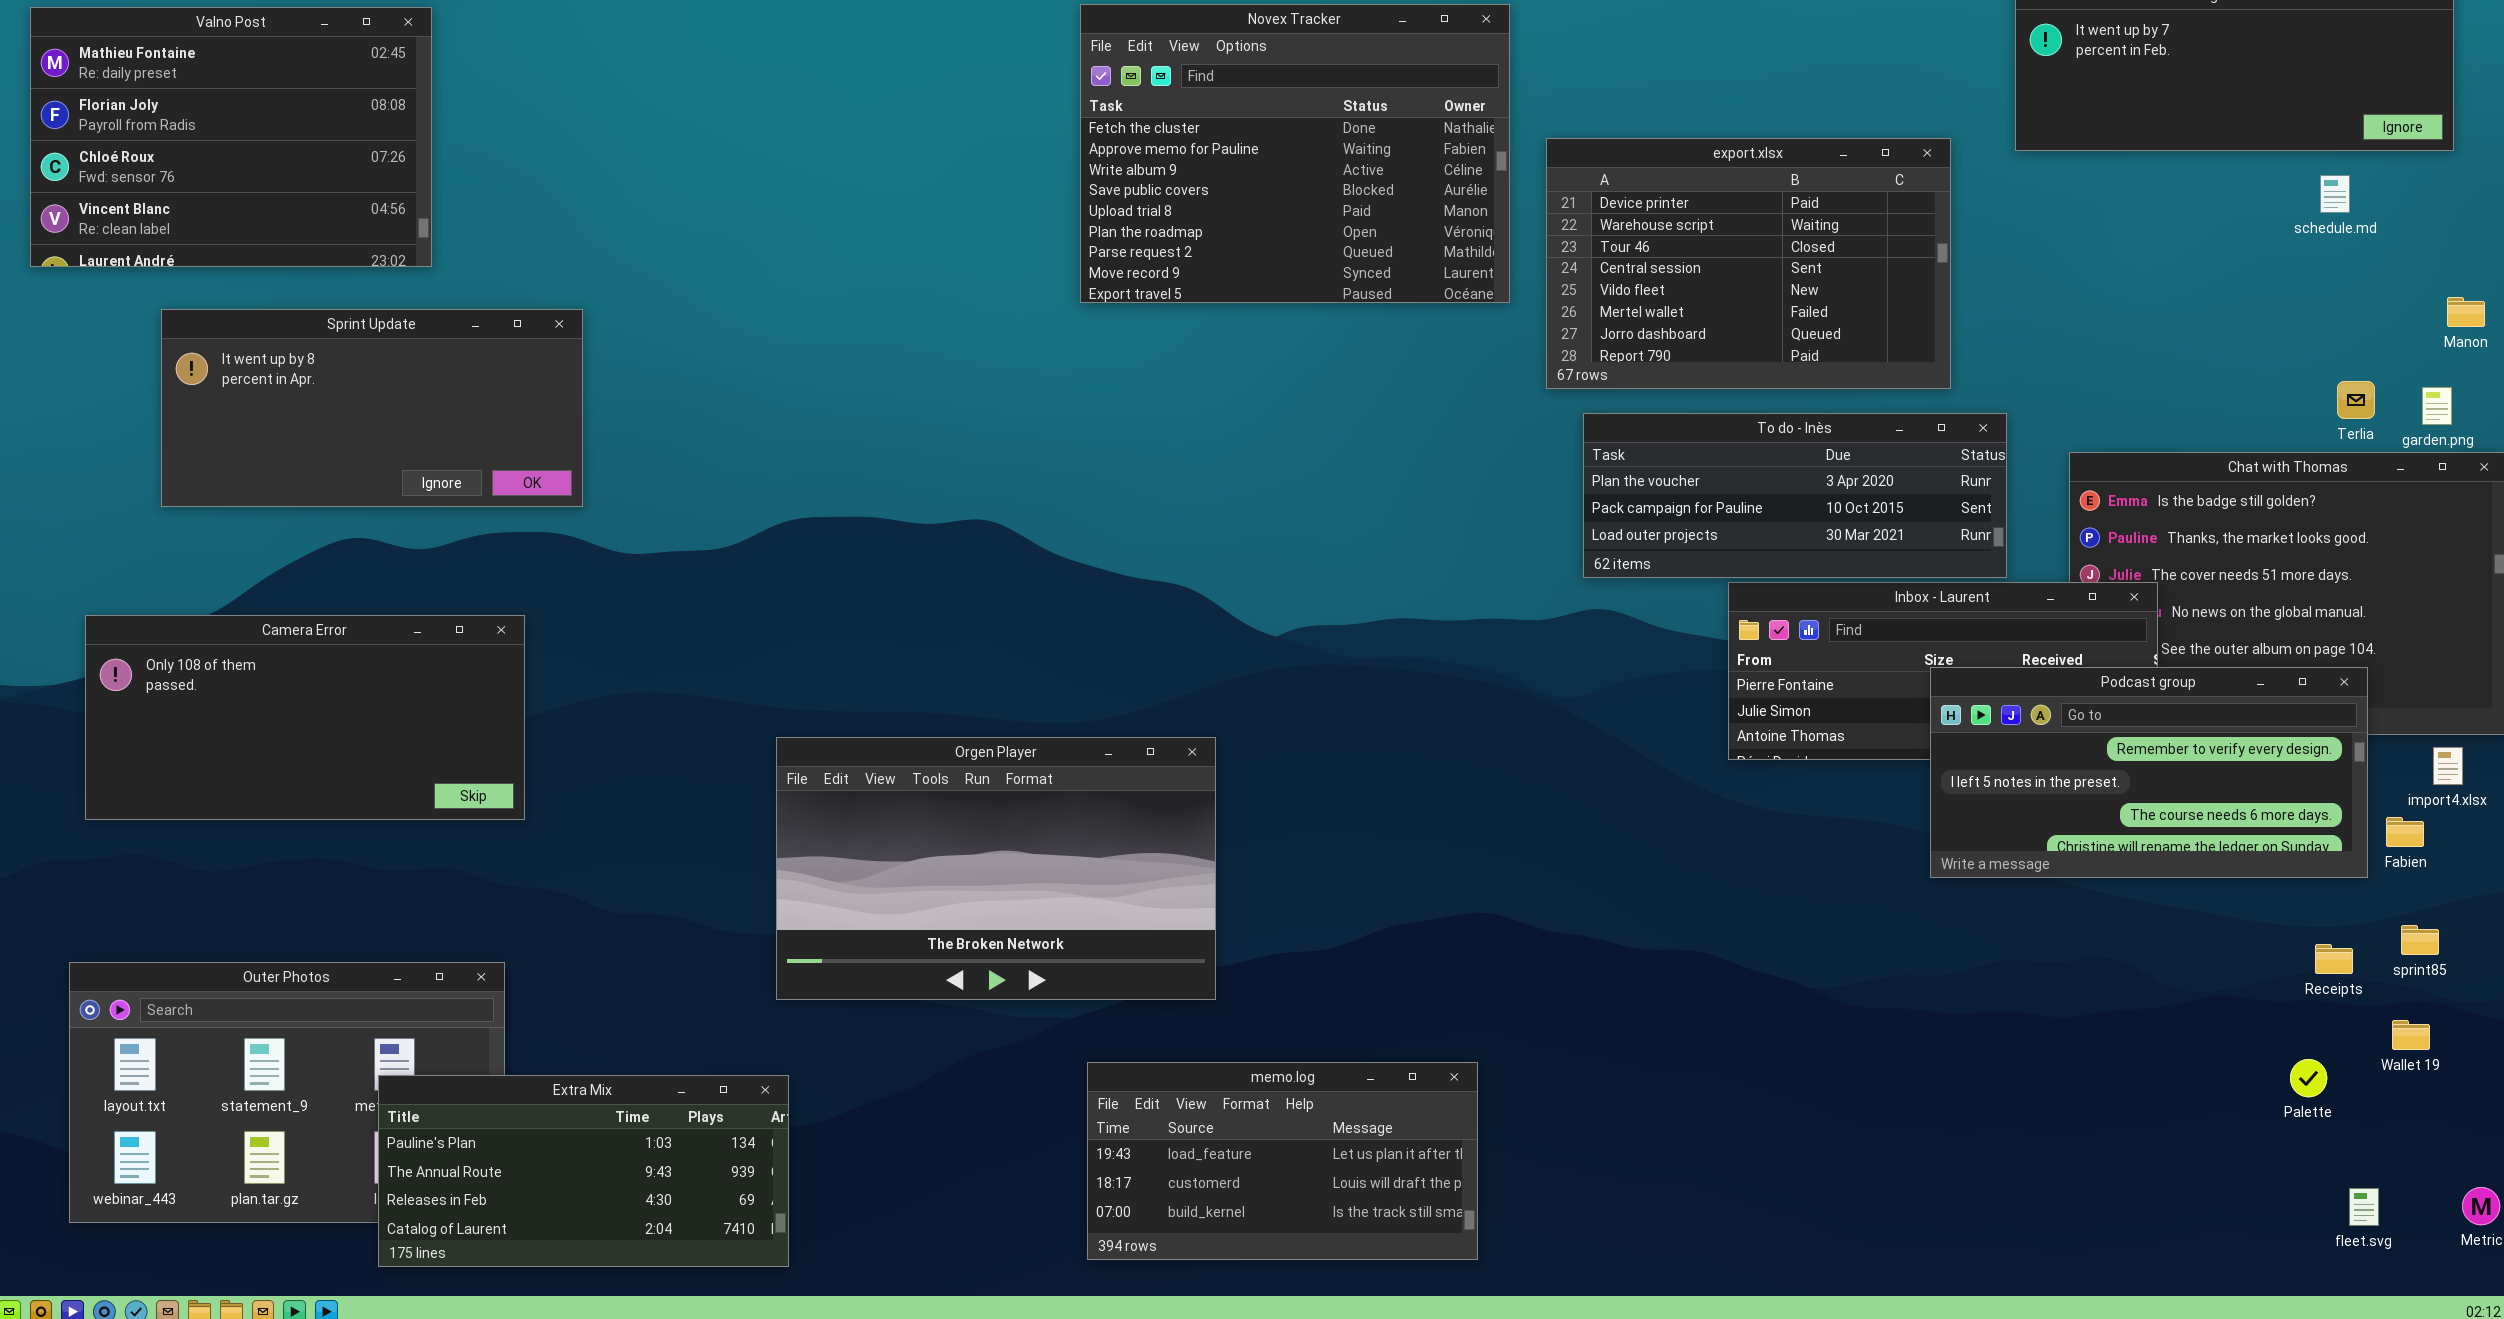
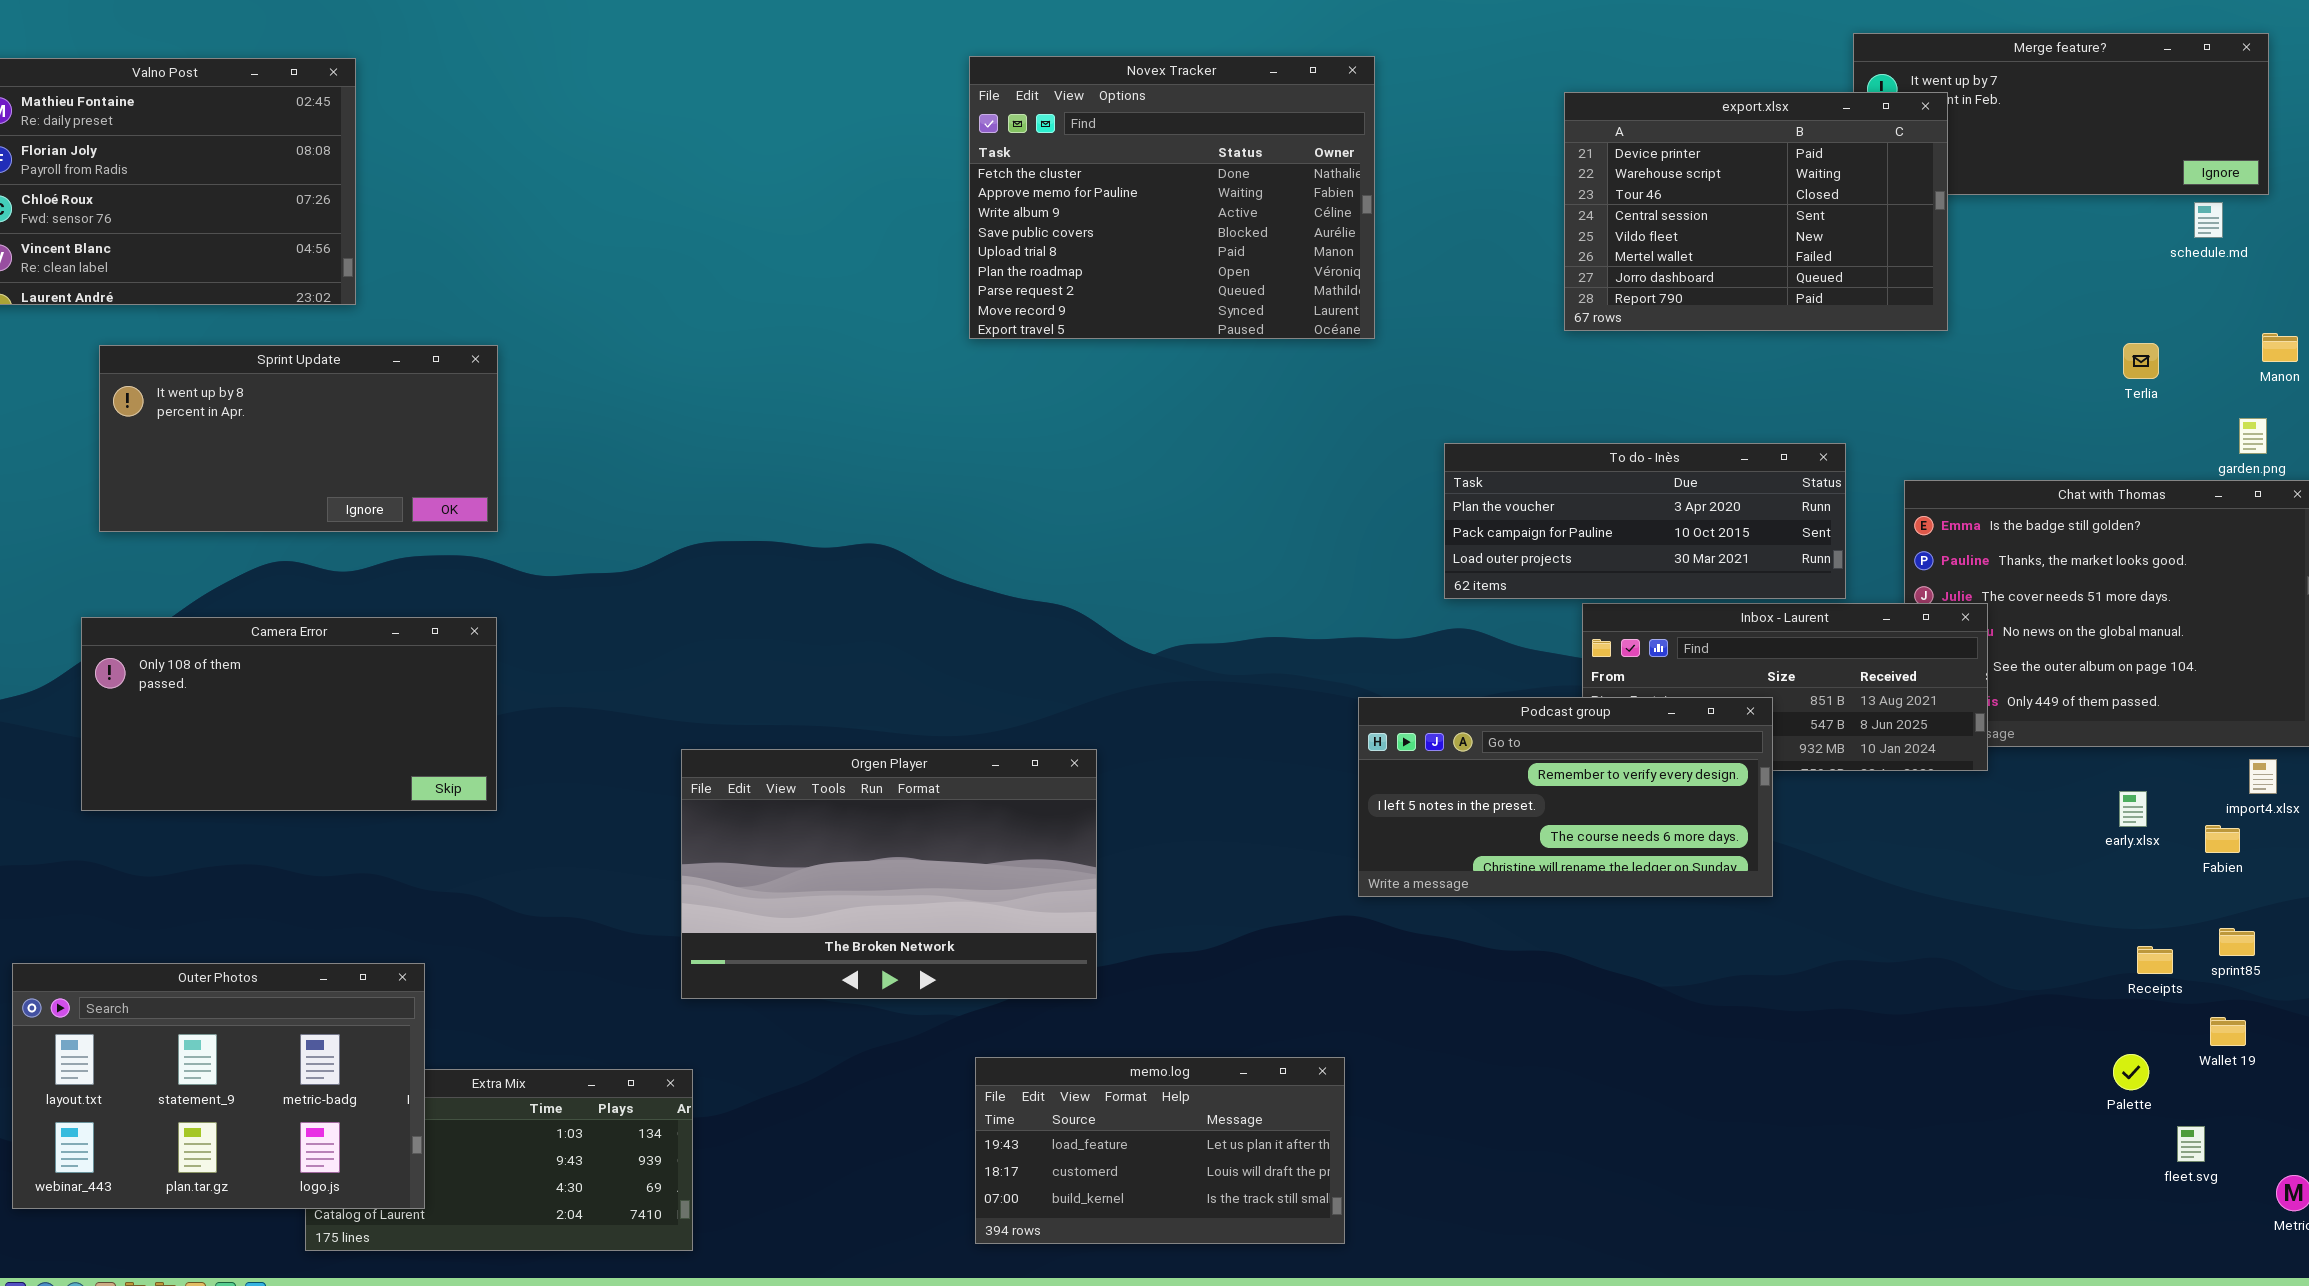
export.xlsx: [1546,138,1951,389] -> [1564,92,1948,331], moved
schedule.md: [2320,175,2350,213] -> [2194,202,2223,238], moved
Terlia: [2337,381,2375,419] -> [2123,343,2159,379], moved
Camera Error: [85,615,525,820] -> [81,617,497,811], moved
Podcast group: [1930,667,2368,878] -> [1358,697,1773,897], moved
Outer Photos: [69,962,505,1223] -> [12,963,425,1209], raised
fleet.svg: [2349,1188,2379,1226] -> [2177,1126,2205,1162], moved

